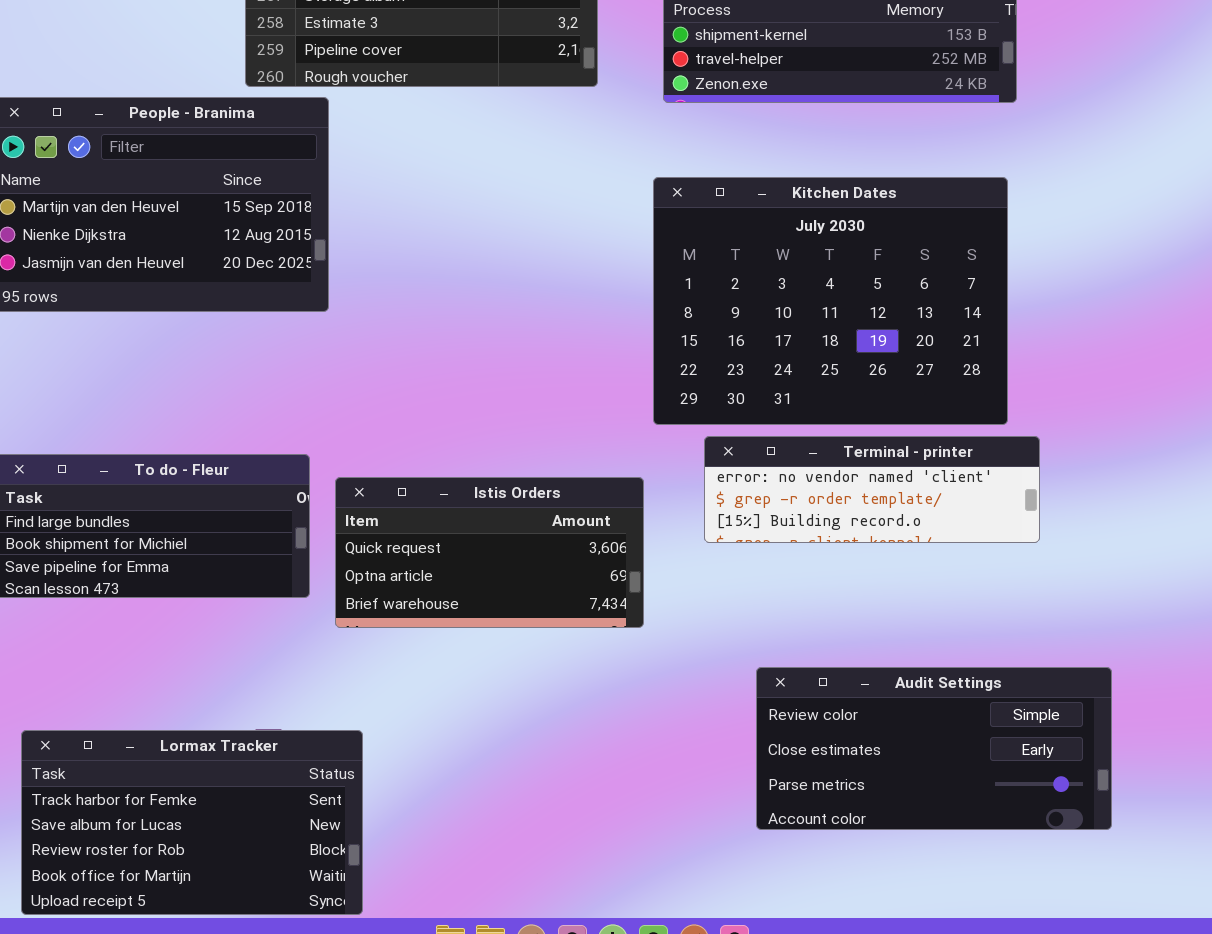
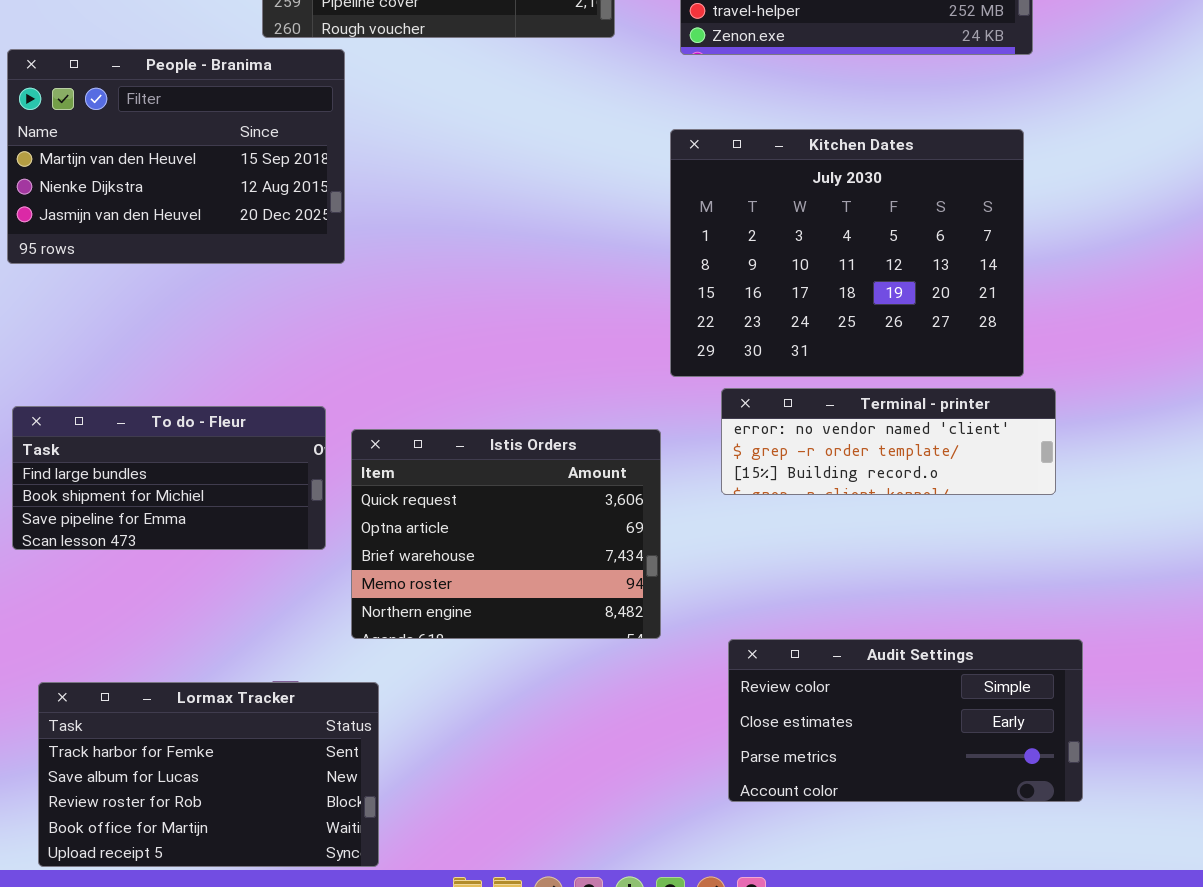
Istis Orders: [335,477,644,628] -> [351,429,661,639], resized
Audit Settings: [756,667,1112,830] -> [728,639,1083,802], moved

